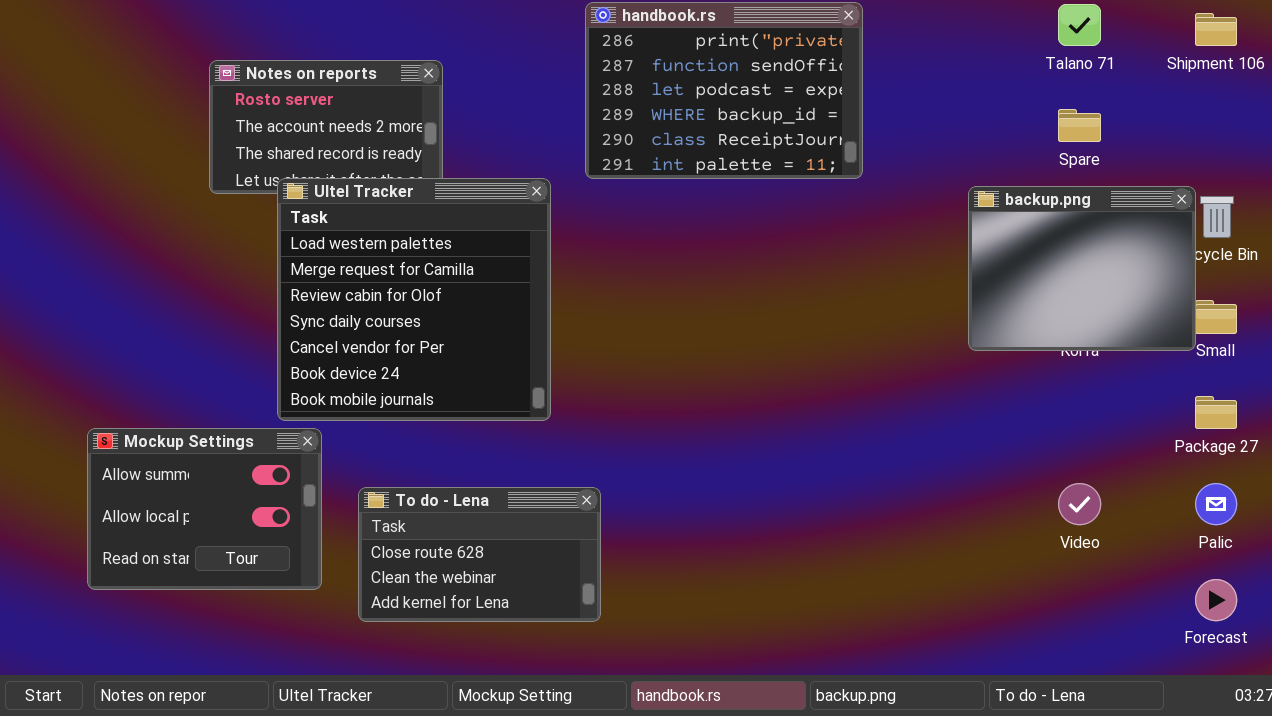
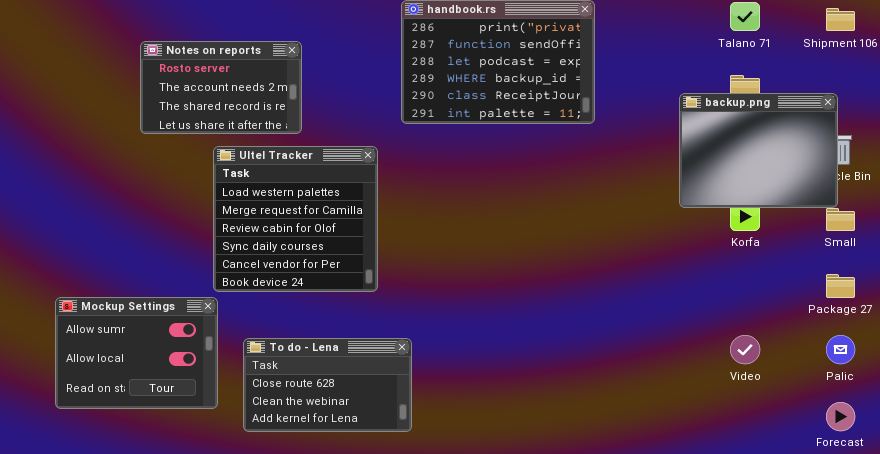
Ultel Tracker: [277,178,551,421] -> [213,146,378,292], resized
backup.png: [968,186,1196,351] -> [679,93,838,208], moved

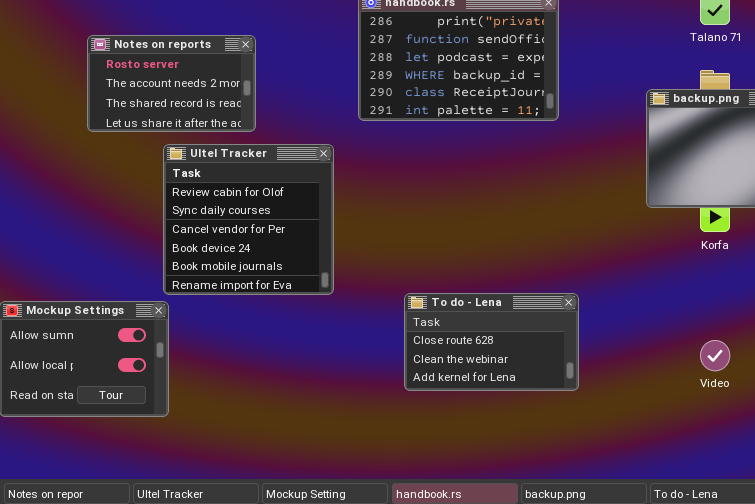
Ultel Tracker: [213,146,378,292] -> [163,144,334,295], scrolled down 2 rows
To do - Lena: [243,338,412,432] -> [404,293,579,391], moved

